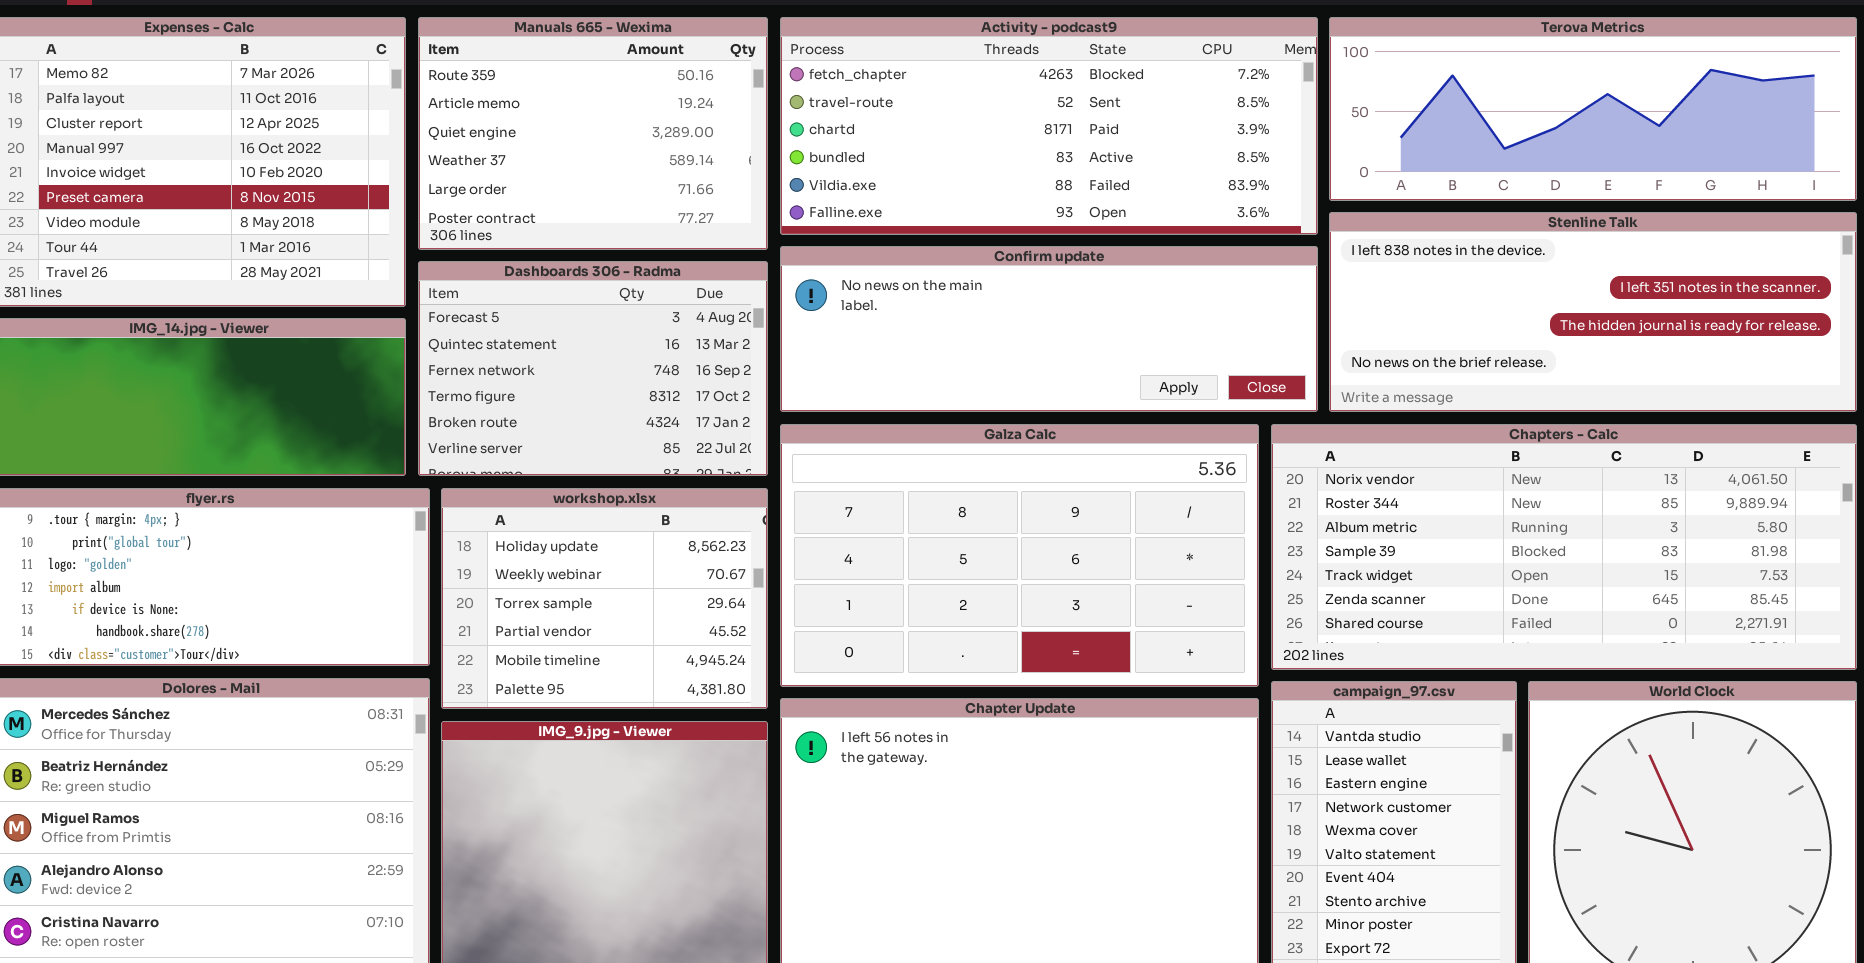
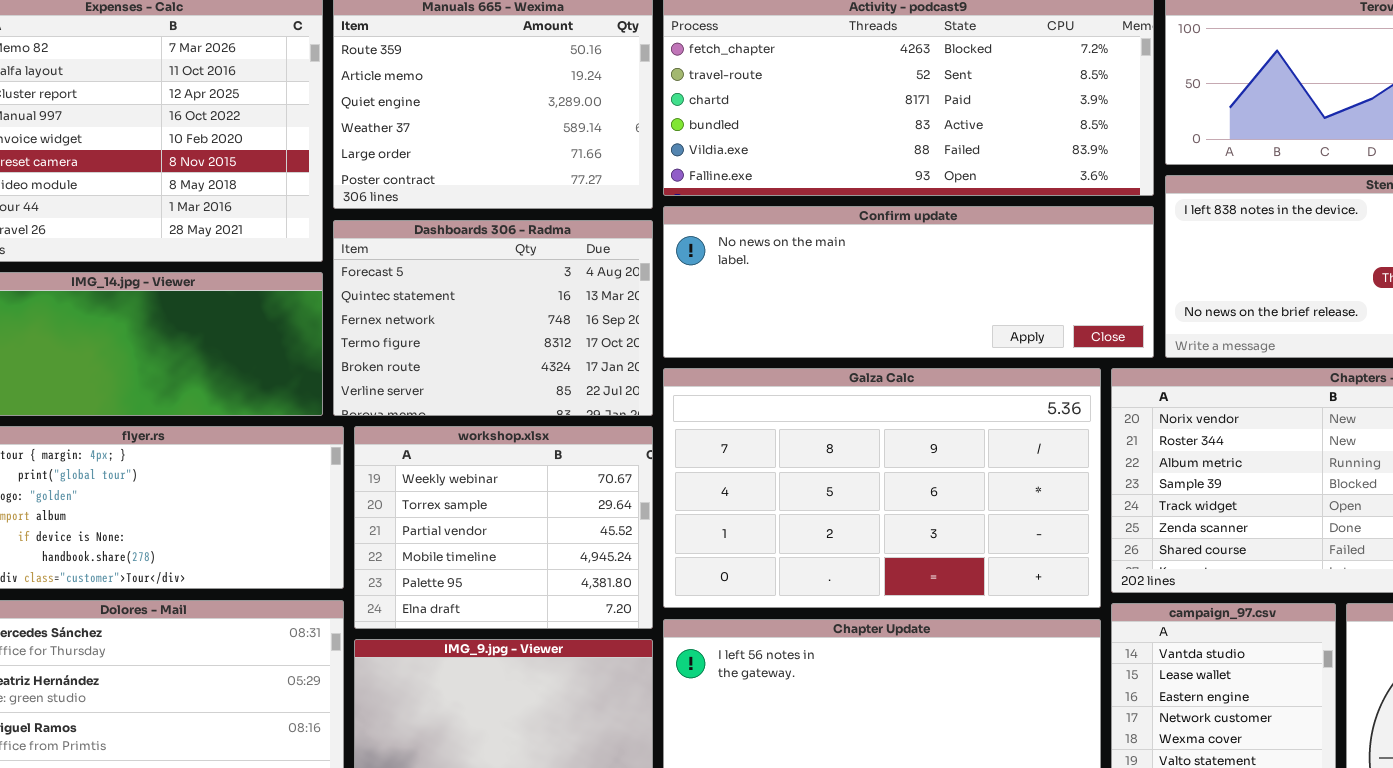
workshop.xlsx: [441,488,768,709] -> [354,426,653,629], scrolled down 1 row

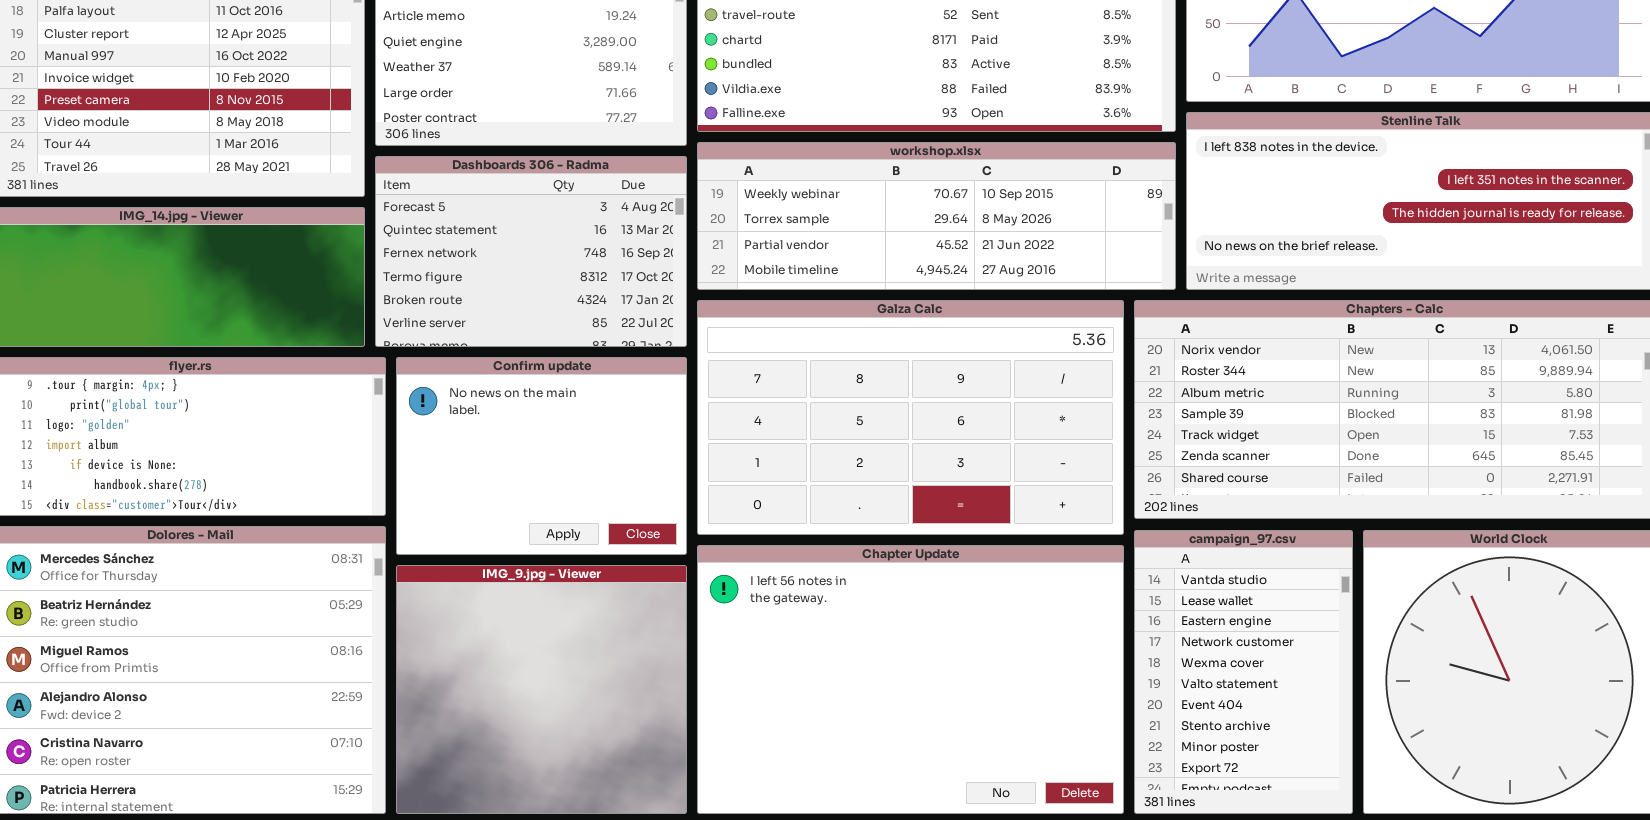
Confirm update: [663,206,1154,358] -> [396,357,687,555], moved, resized
workshop.xlsx: [354,426,653,629] -> [697,142,1176,290], moved, resized

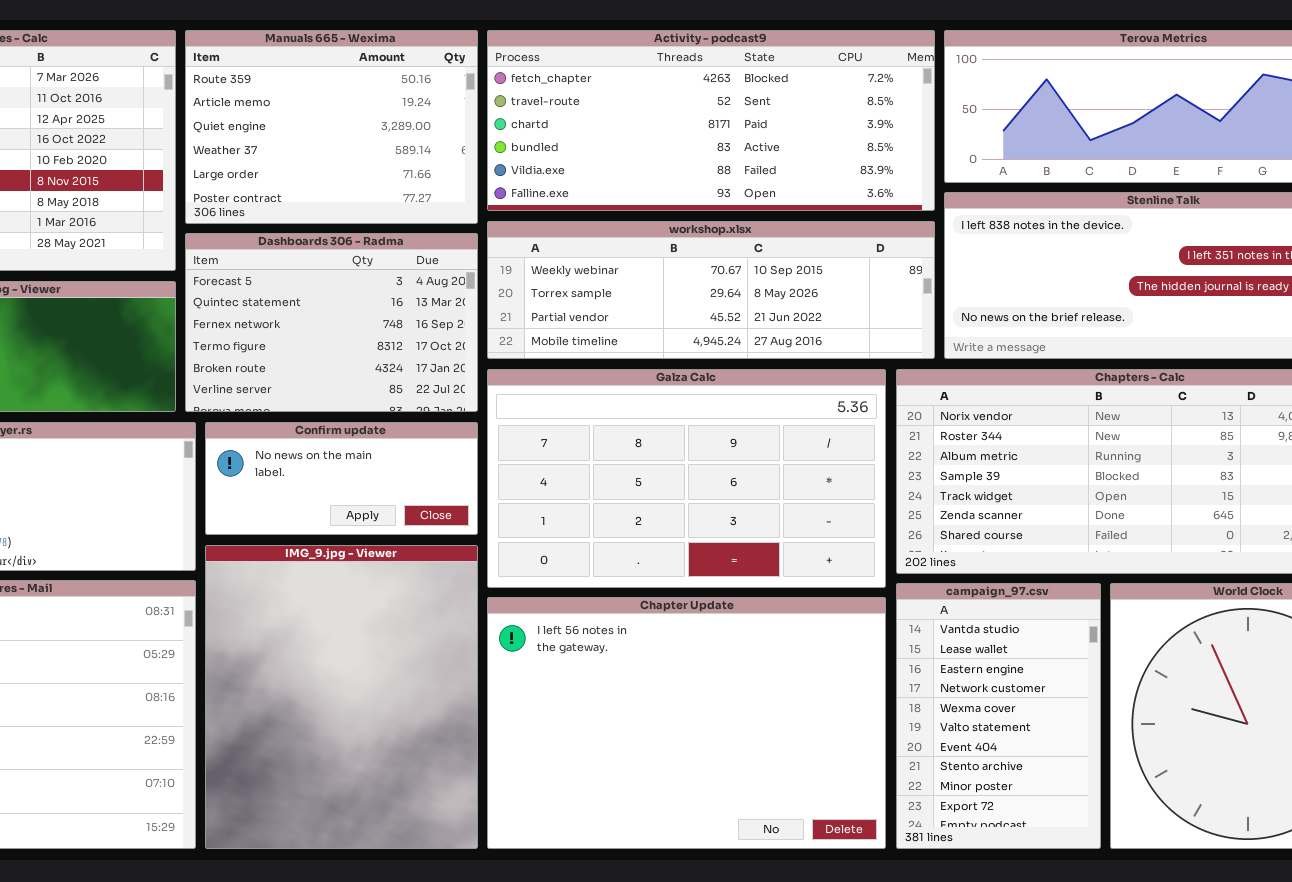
Confirm update: [396,357,687,555] -> [205,422,478,535], resized
IMG_9.jpg - Viewer: [396,565,687,814] -> [205,545,478,849], resized

